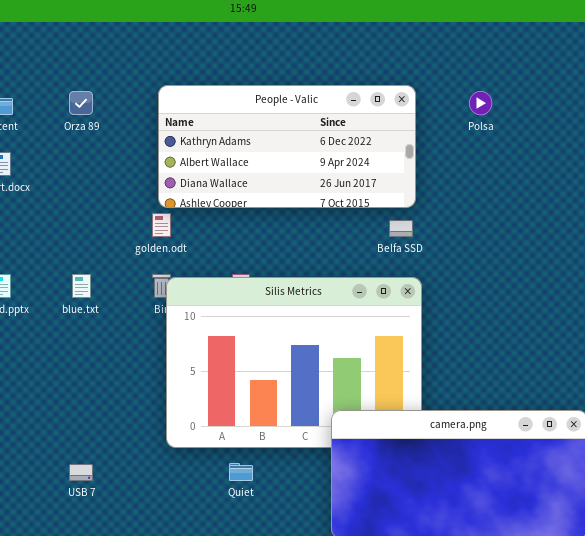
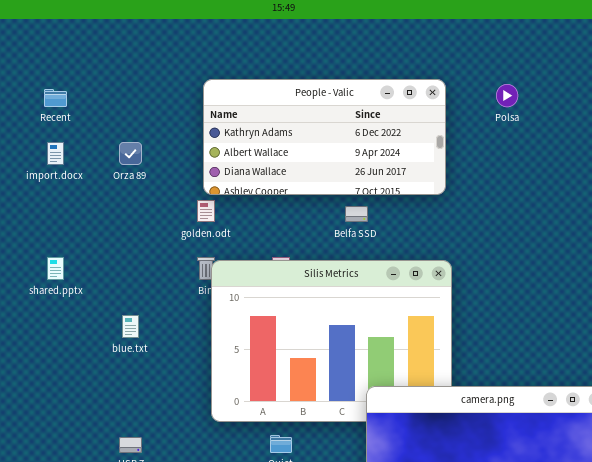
Orza 89: [69,91,93,115] -> [119,142,142,165], moved
Belfa SSD: [389,220,413,237] -> [345,206,368,222], moved
blue.txt: [72,274,91,298] -> [122,315,139,338], moved

